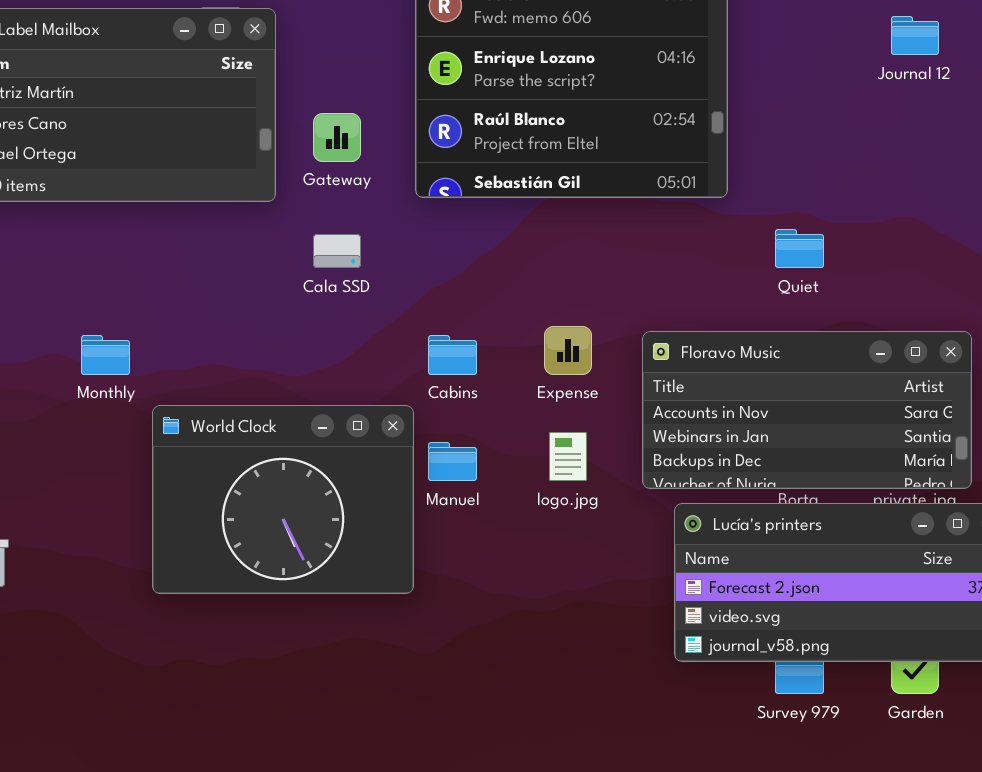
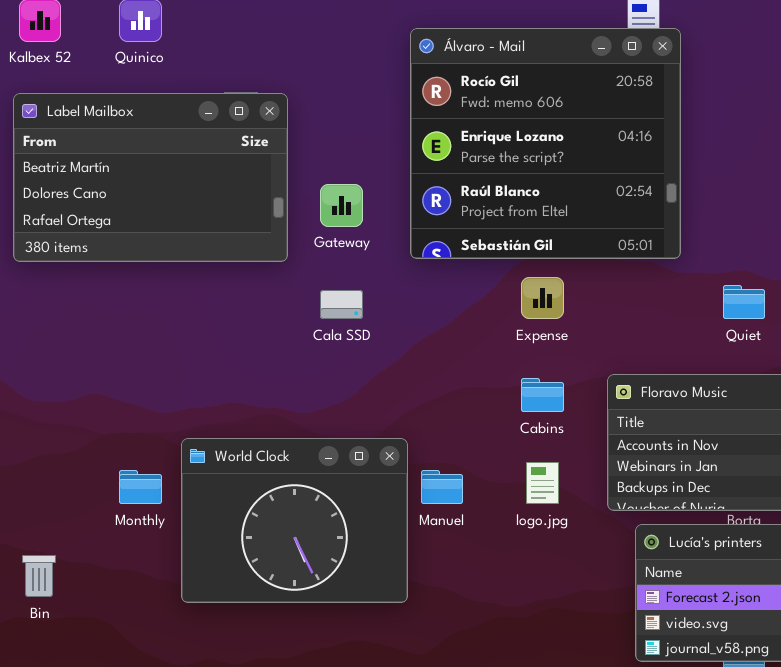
Expense: [544,326,592,375] -> [521,277,564,319], moved
Monthly: [81,335,130,375] -> [119,470,162,504], moved
Cabins: [428,335,477,375] -> [521,378,564,412], moved

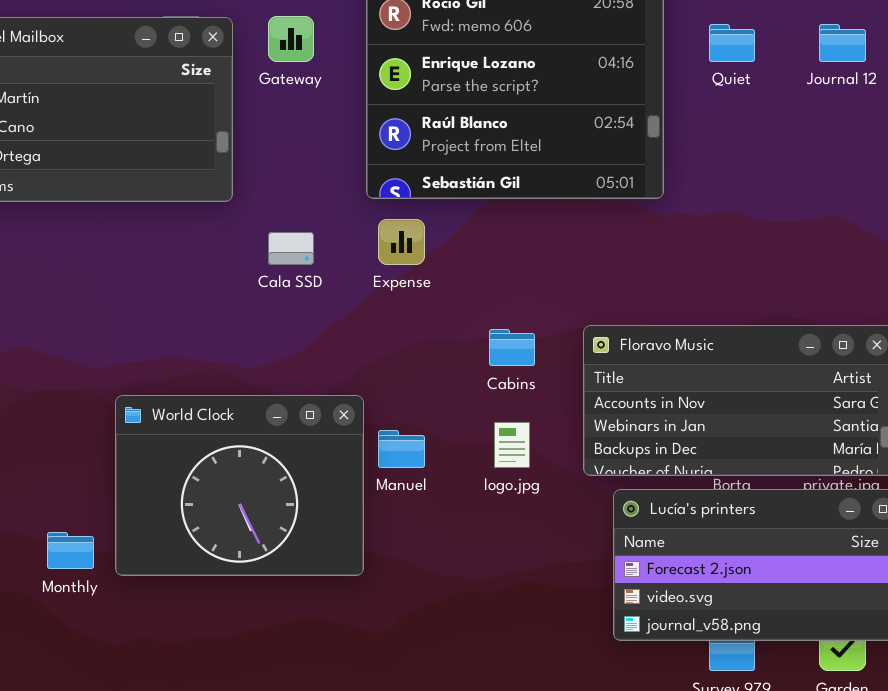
Gateway: [320,184,363,227] -> [268,16,314,62], moved
Expense: [521,277,564,319] -> [378,219,425,265], moved
Quiet: [723,285,765,319] -> [709,24,755,62], moved
Monthly: [119,470,162,504] -> [47,532,94,569], moved

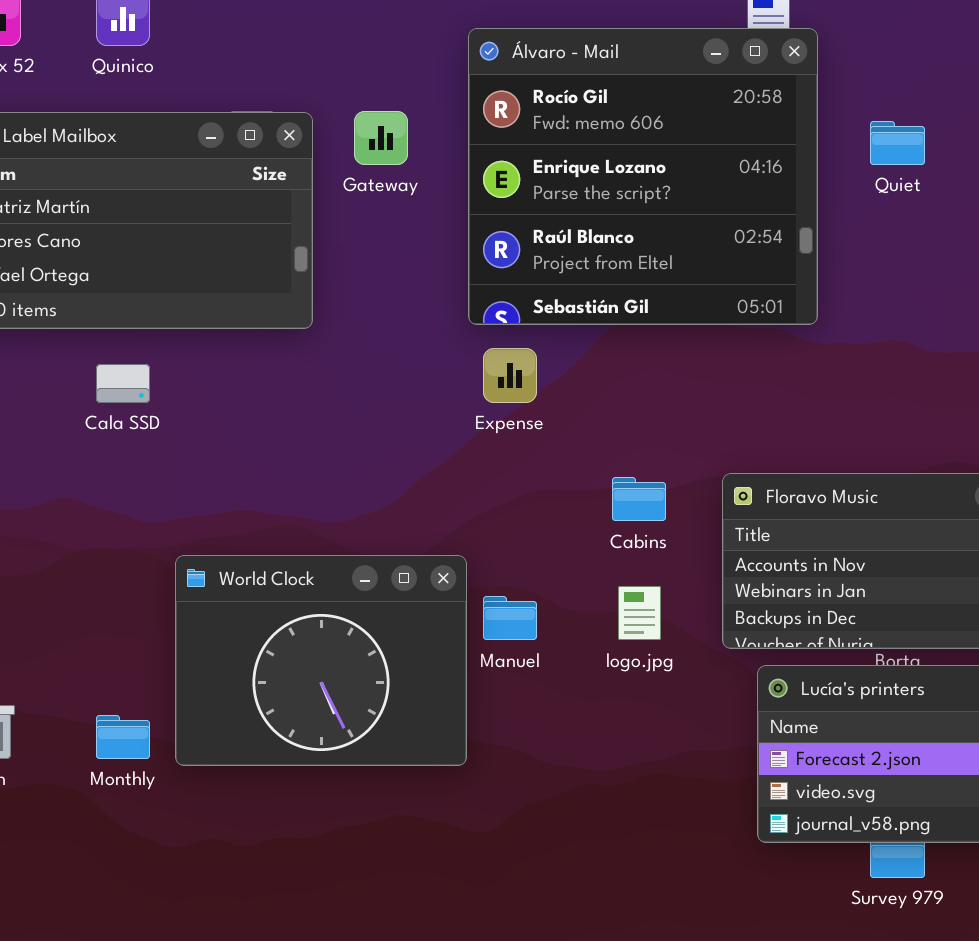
Cala SSD: [268,232,314,265] -> [96,364,150,403], moved

